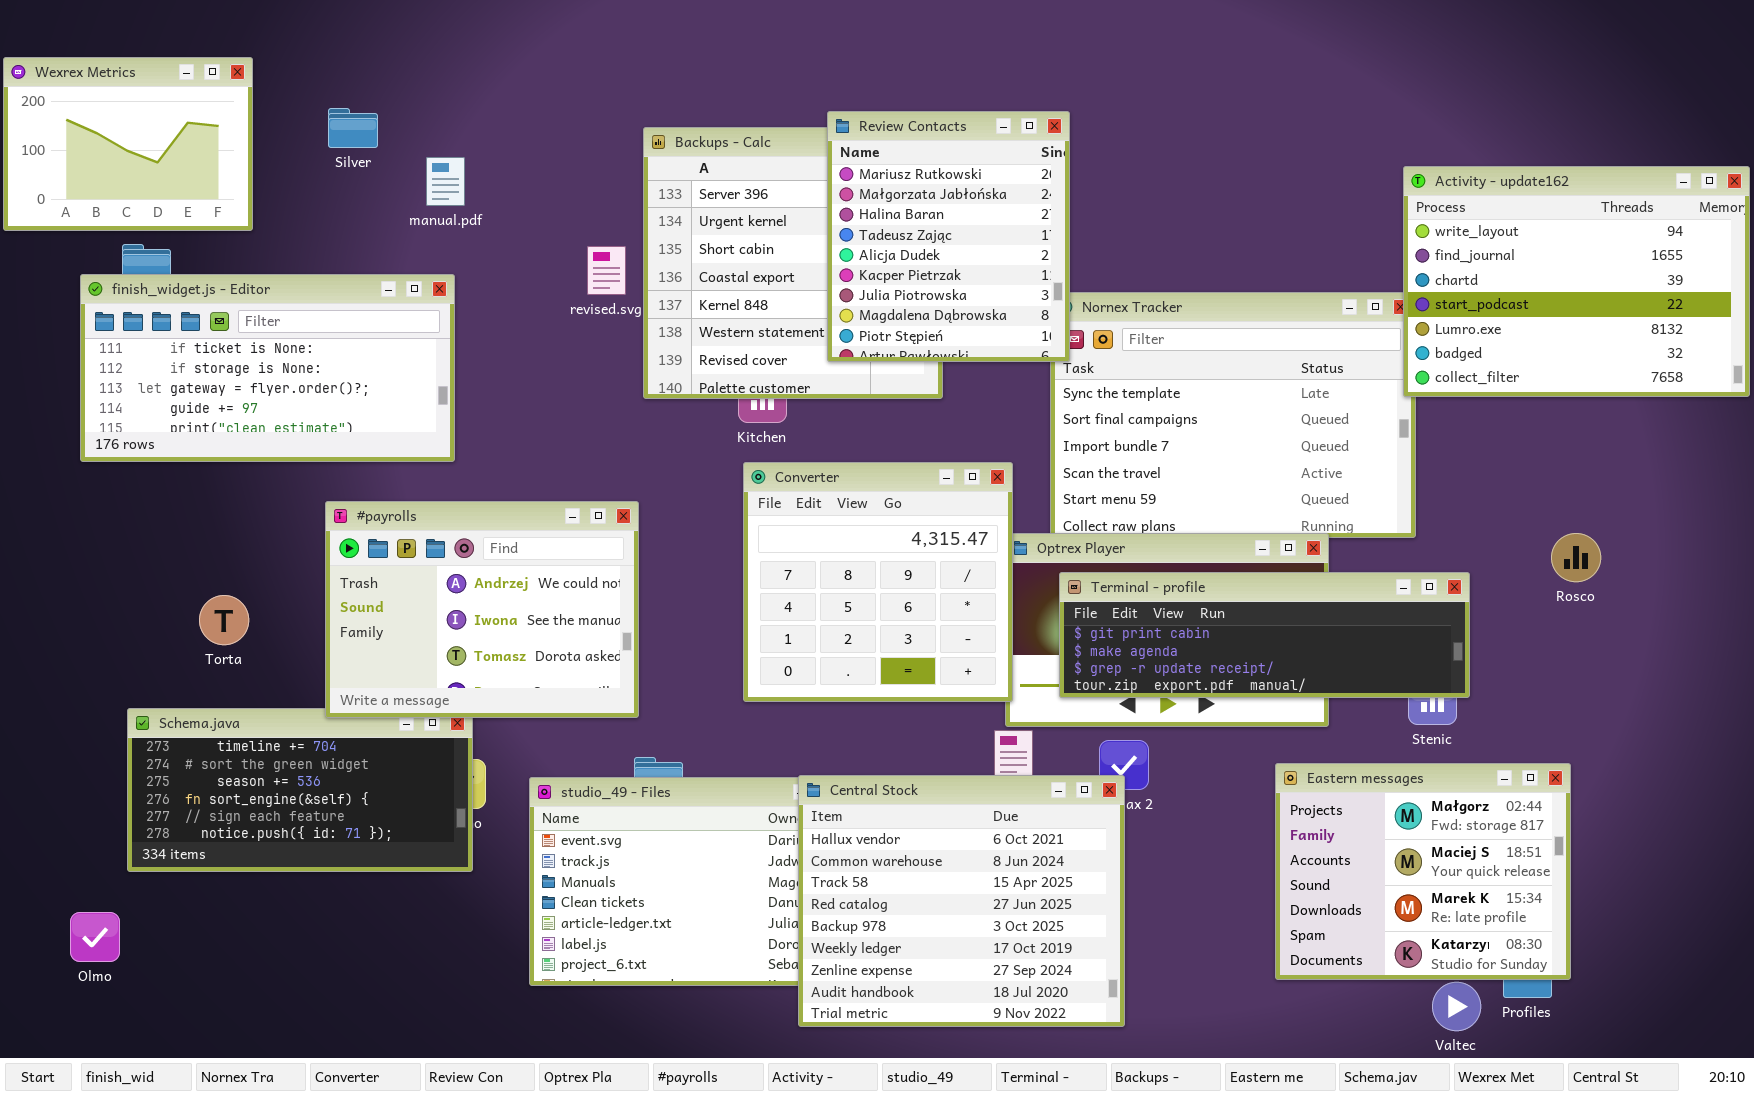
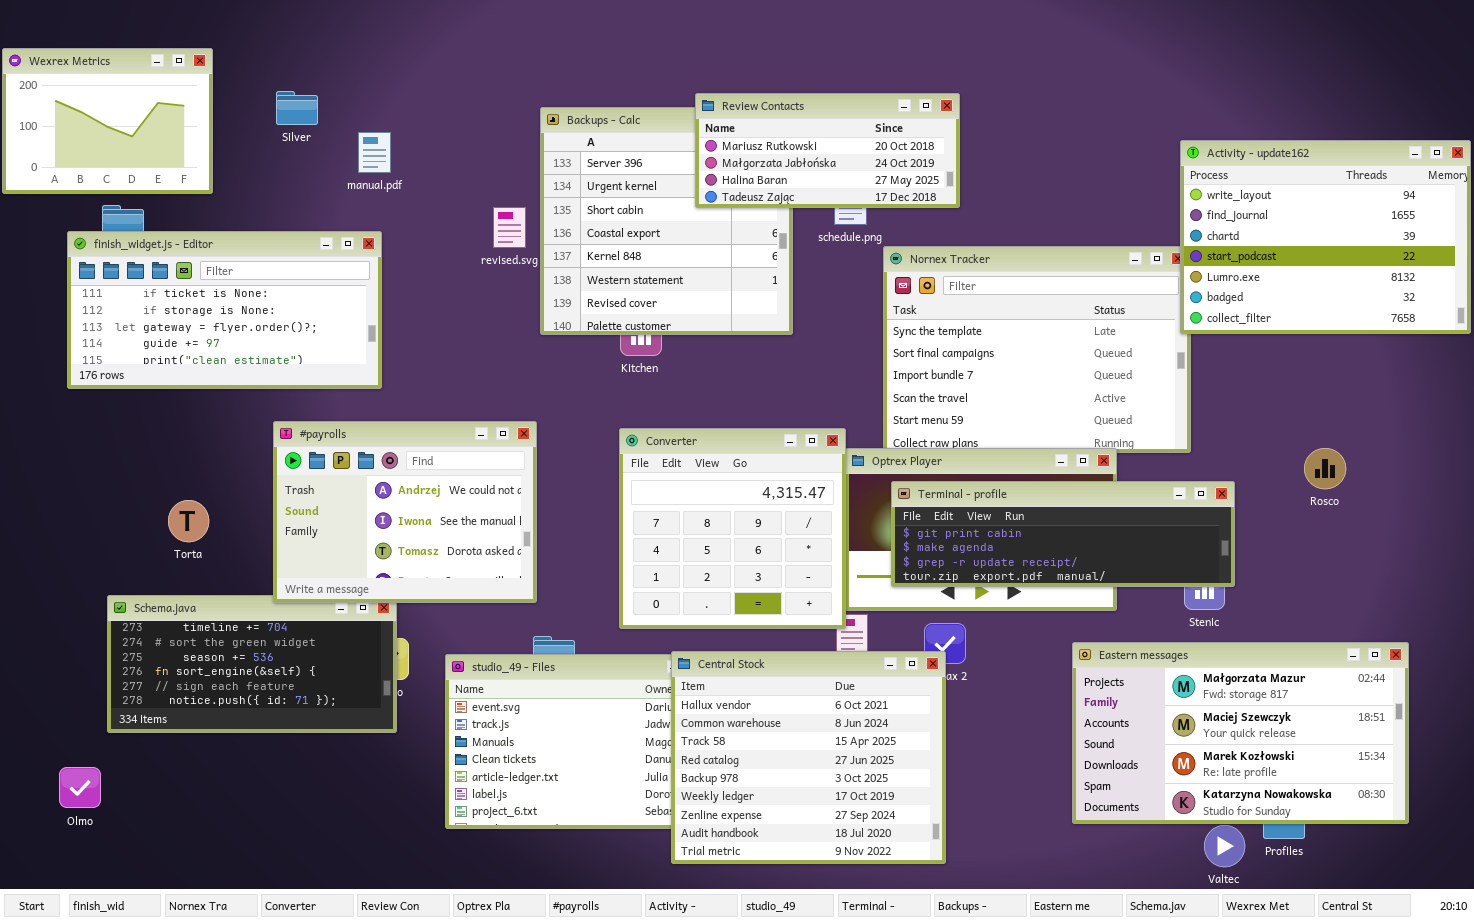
Review Contacts: [827,111,1070,362] -> [695,93,960,208], resized
Converter: [743,462,1013,702] -> [619,428,846,629], moved
Eastern messages: [1275,763,1571,980] -> [1072,642,1409,824], resized

